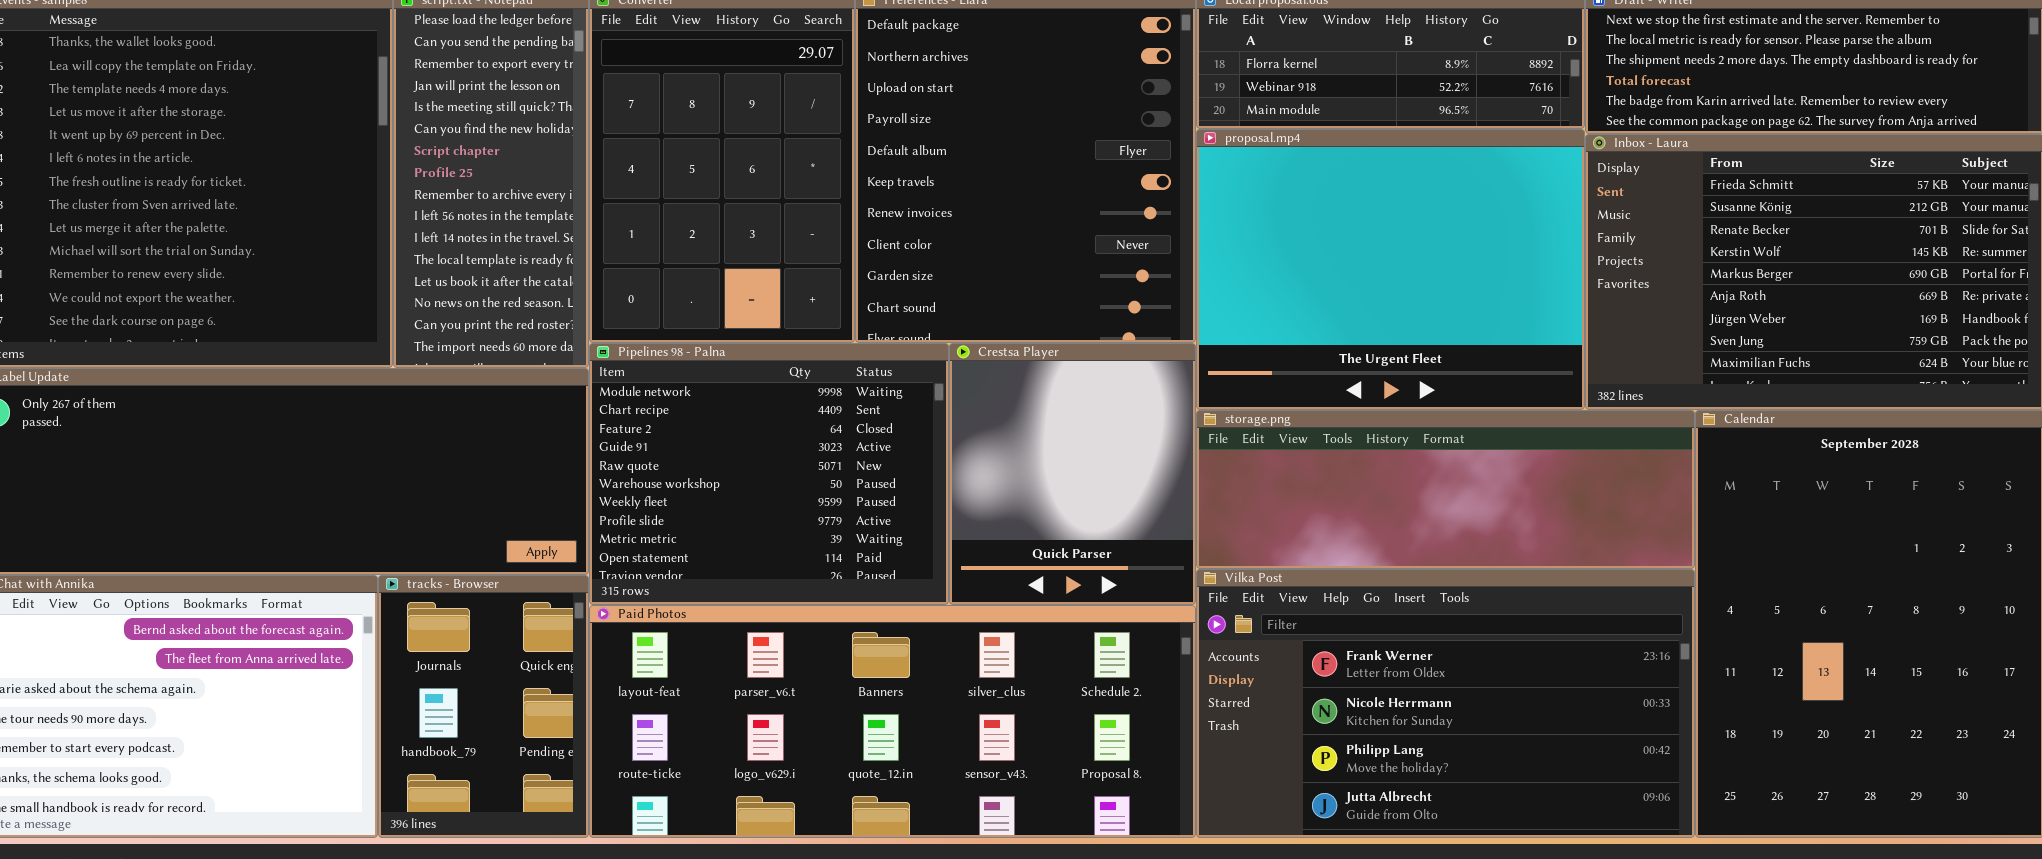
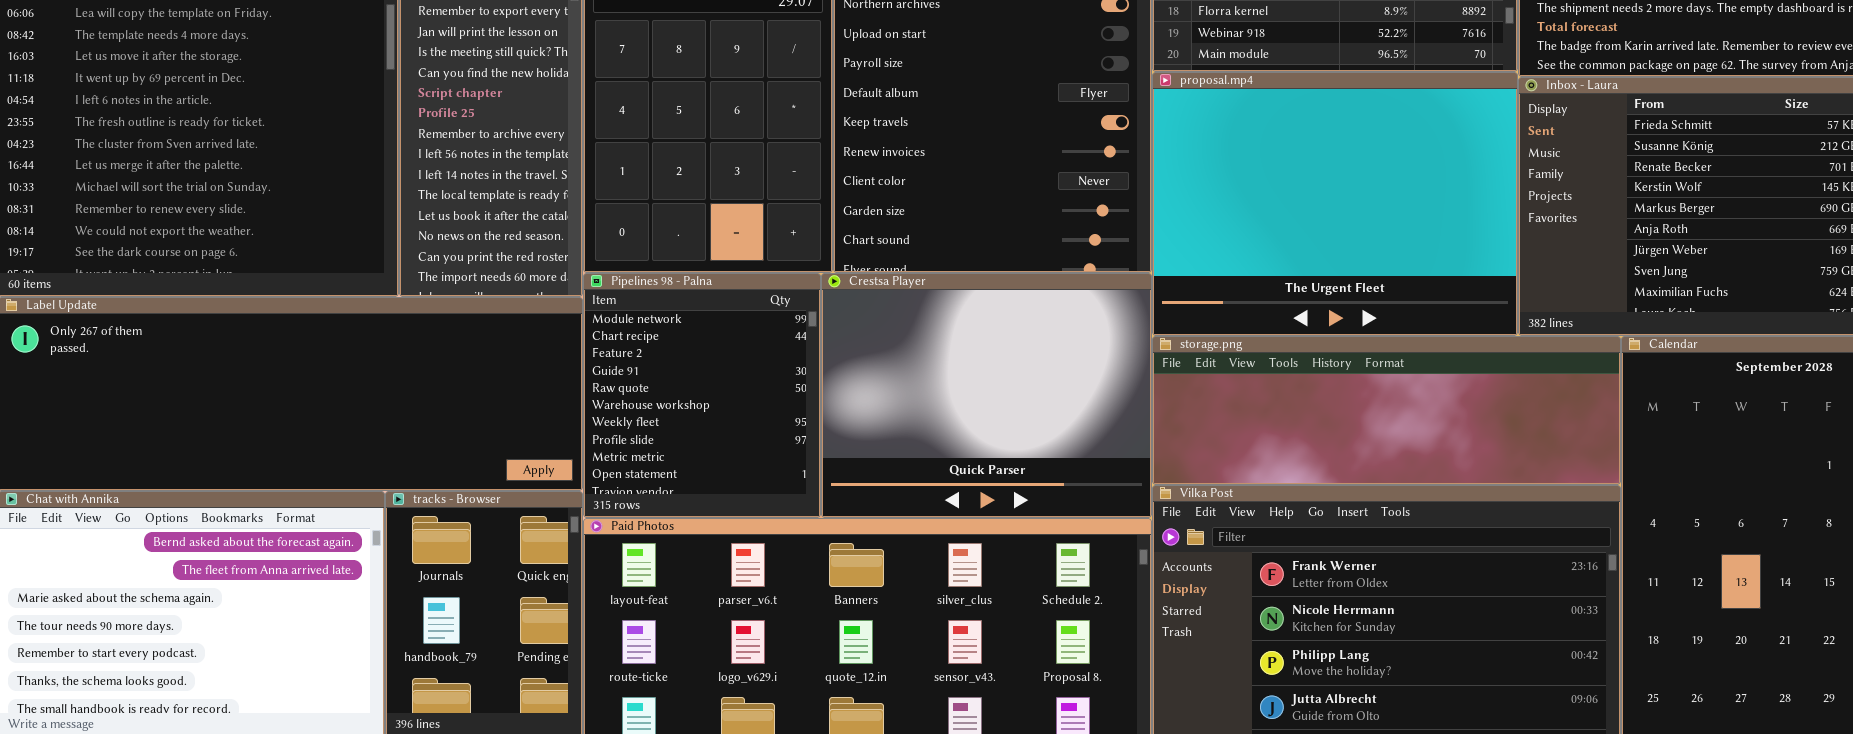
Pipelines 98 - Palna: [589,343,949,605] -> [583,273,821,518], resized
Crestsa Player: [949,343,1196,605] -> [821,273,1152,518], resized

